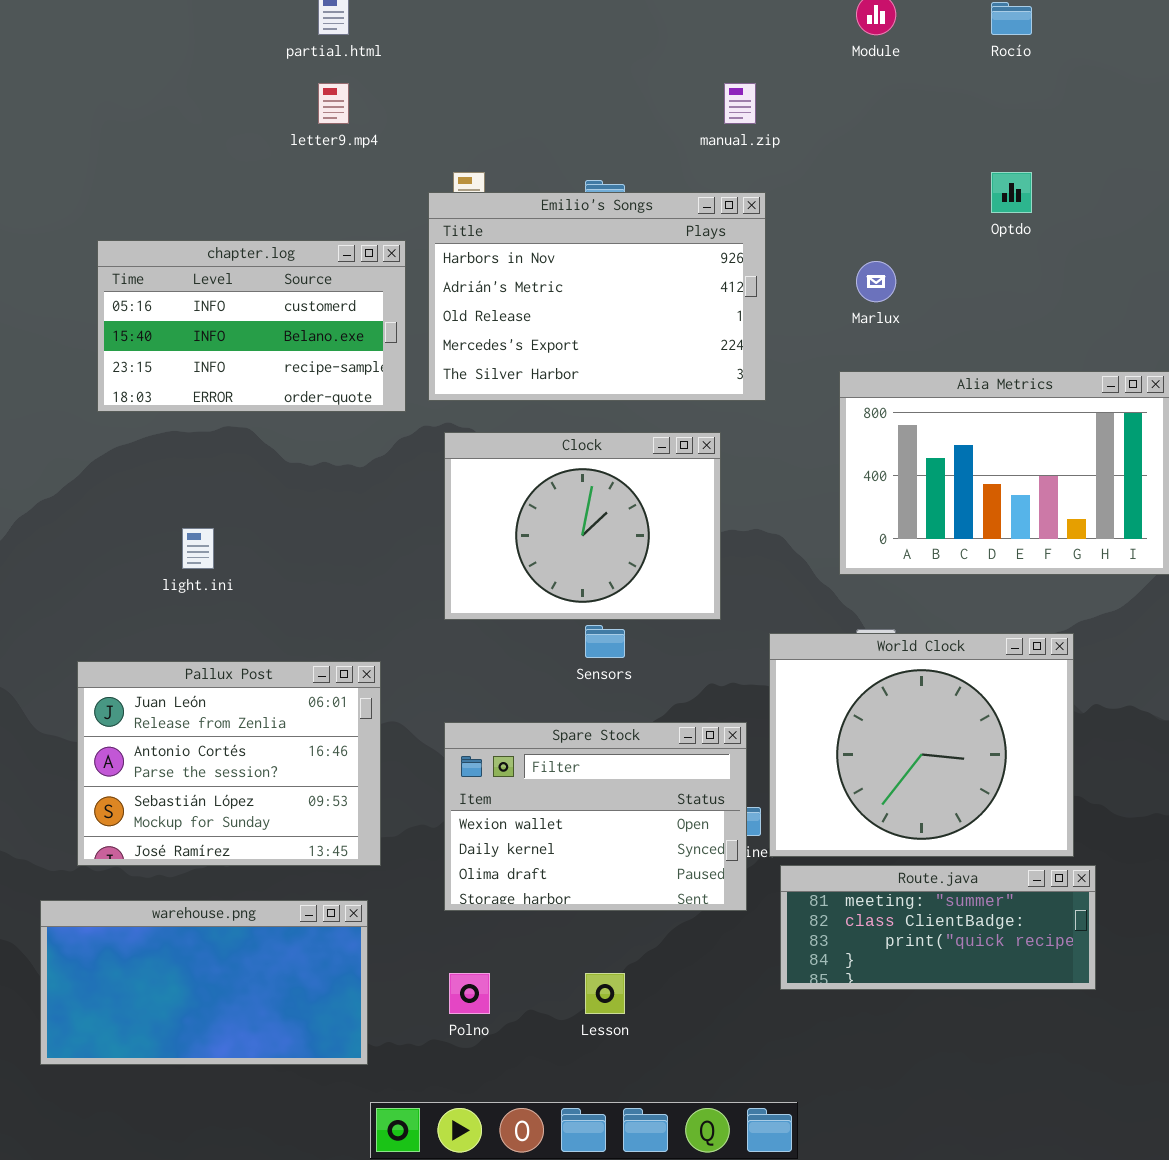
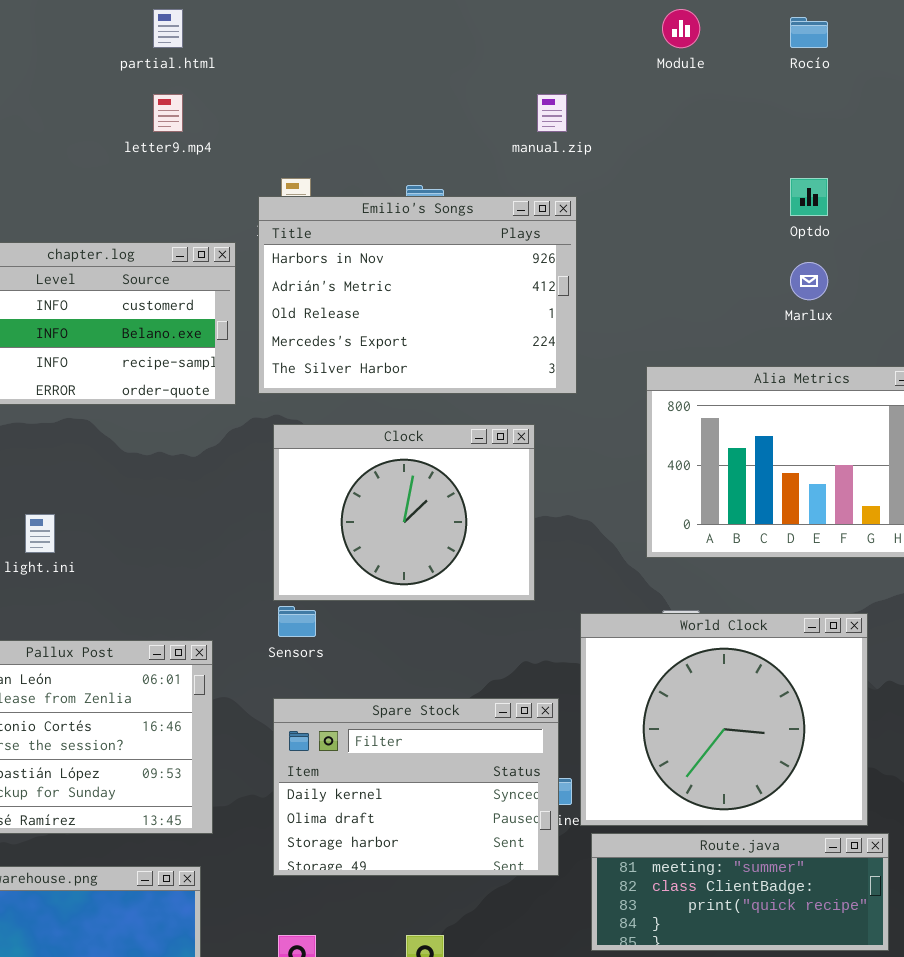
Marlux: [856,261,896,302] -> [790,262,828,300], moved
Sensors: [585,625,625,658] -> [278,606,316,637], moved
Spare Stock: [444,722,747,911] -> [273,698,559,876], scrolled down 1 row

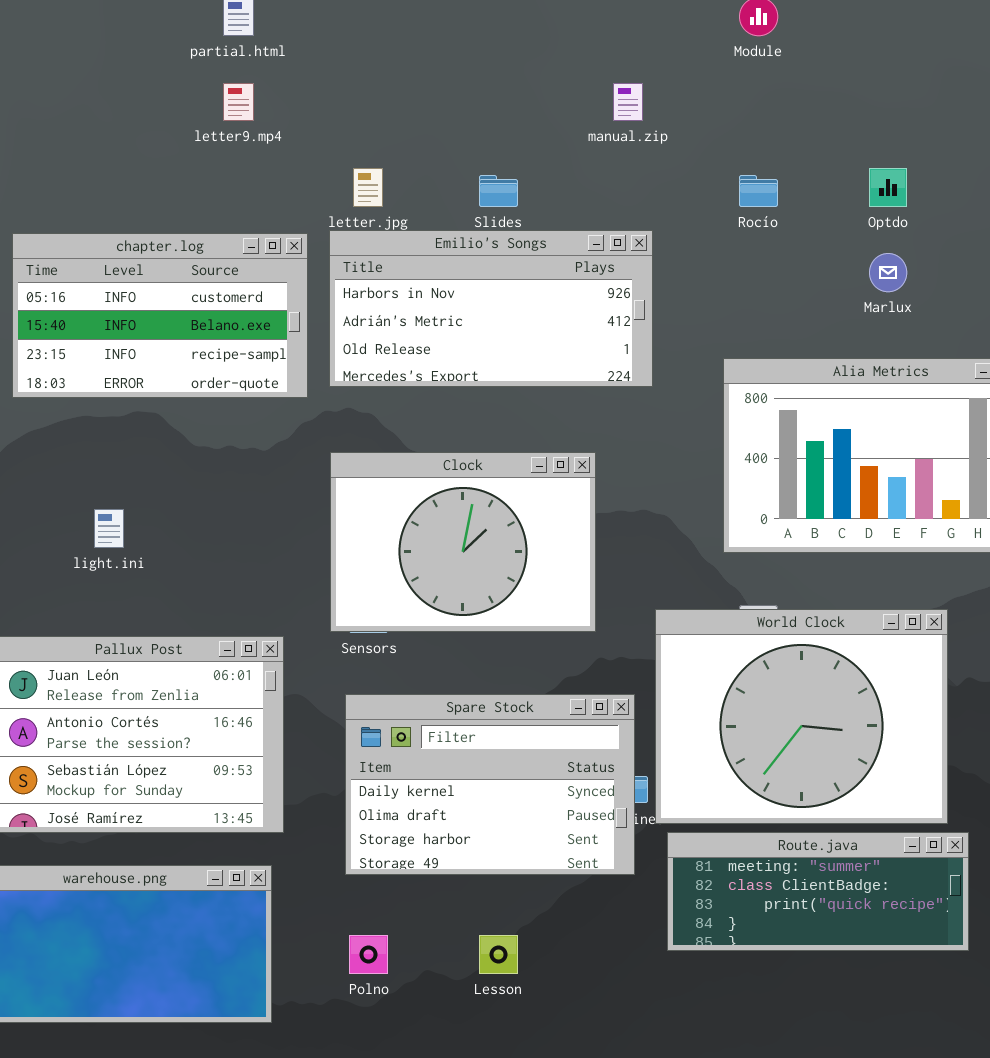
Rocío: [790,17,828,48] -> [739,175,778,207], moved
Emilio's Songs: [258,196,577,394] -> [329,230,653,387], resized
Clock: [273,424,535,601] -> [330,452,596,632], moved

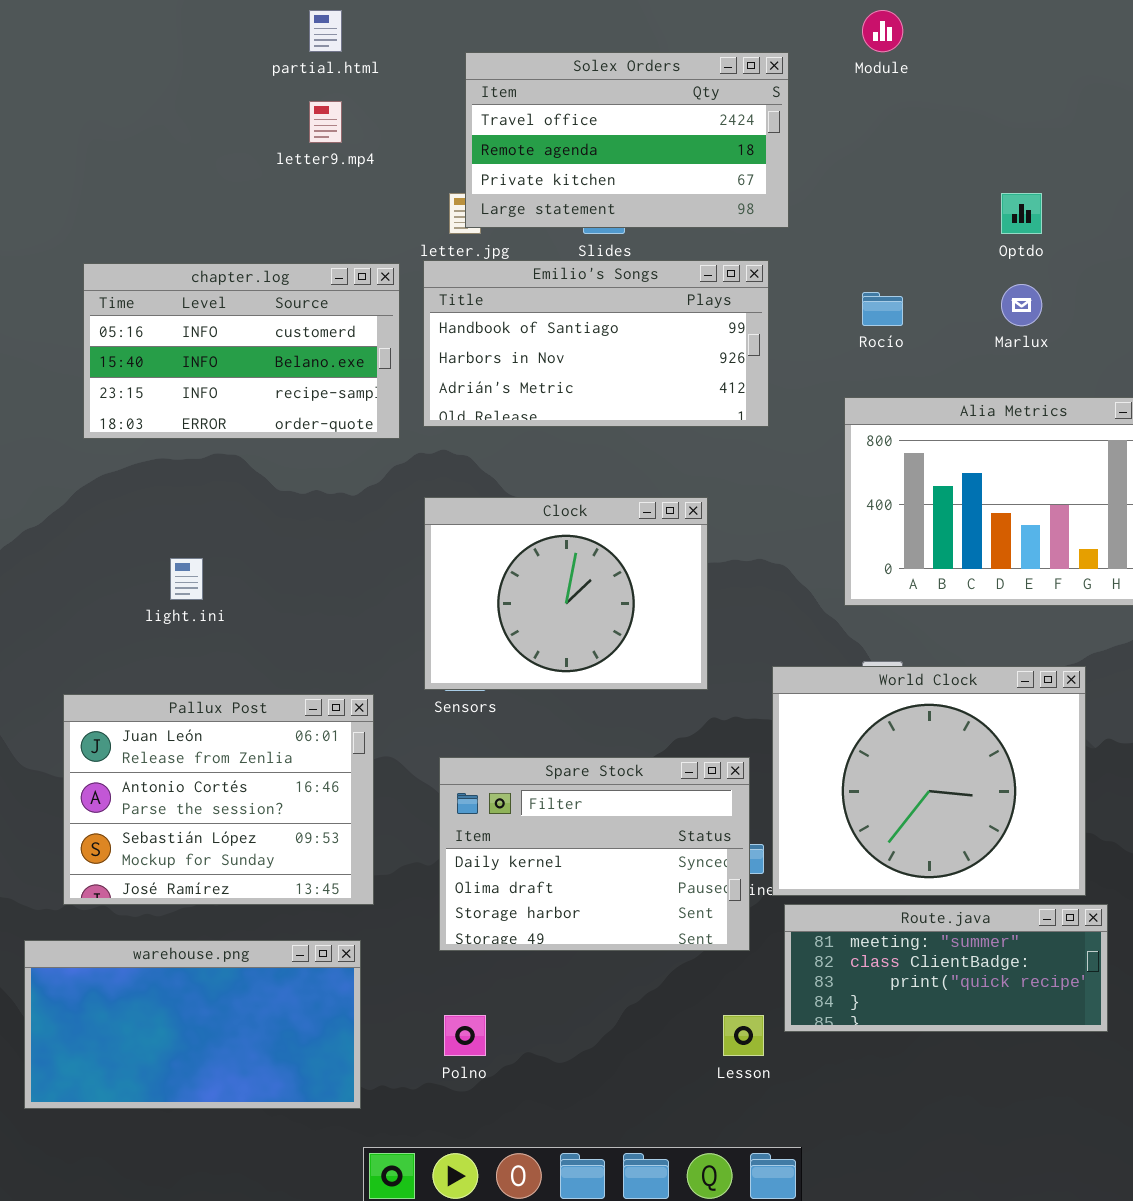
Solex Orders: none -> [465,52,789,228], opened
Rocío: [739,175,778,207] -> [862,292,903,326], moved
Emilio's Songs: [329,230,653,387] -> [423,260,769,427], scrolled up 1 row
Lesson: [479,935,518,974] -> [723,1015,764,1056], moved

